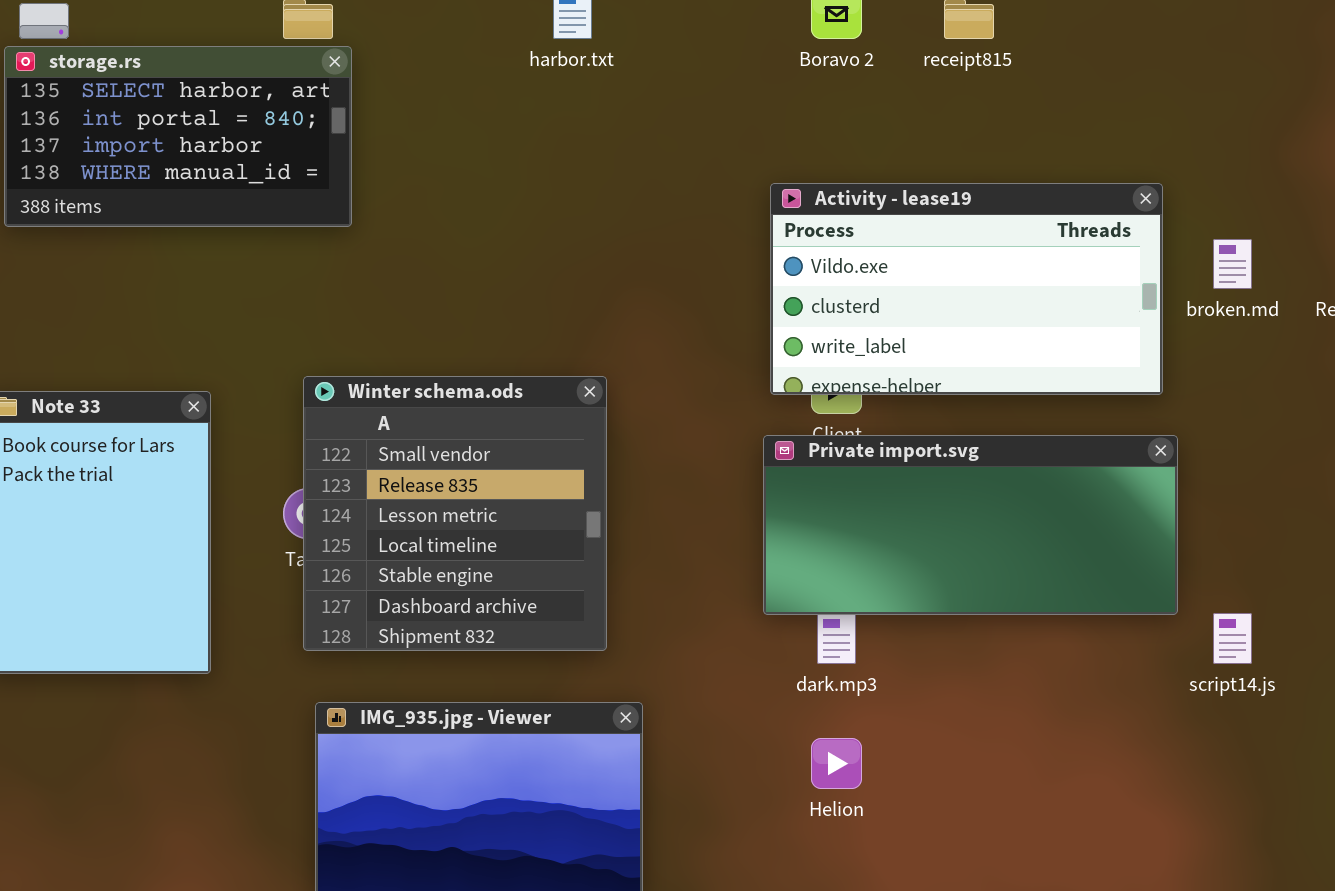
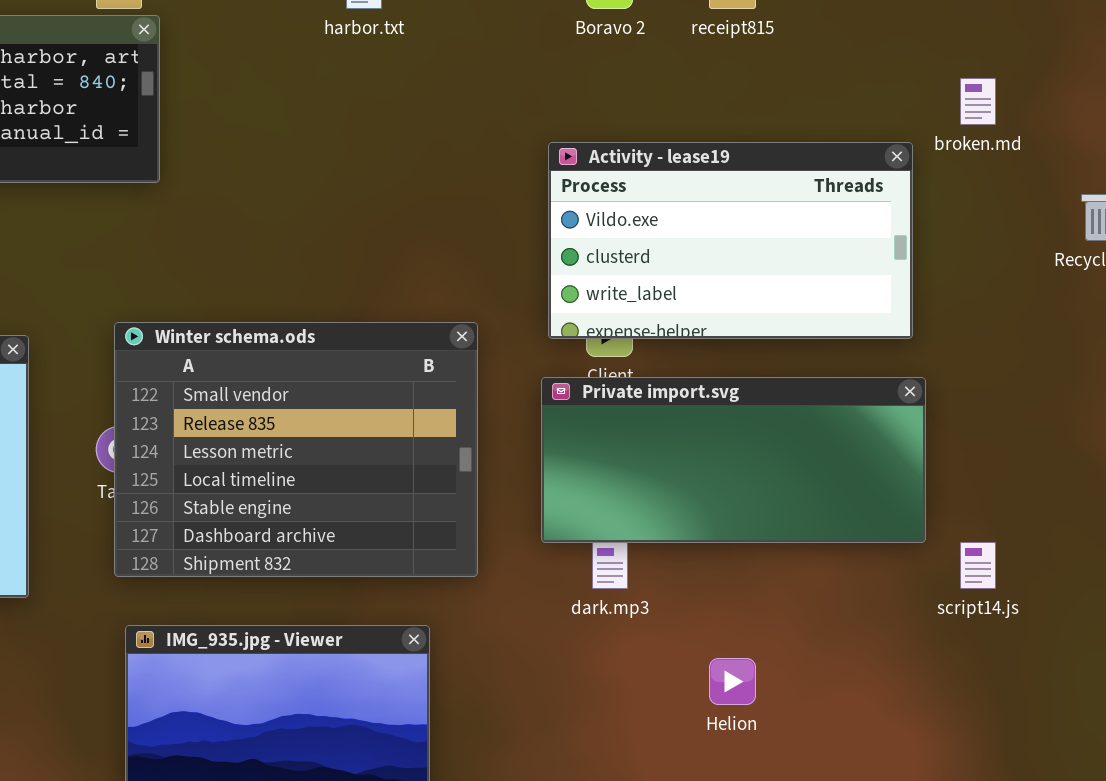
broken.md: [1213,239,1252,289] -> [960,78,996,125], moved
Winter schema.ods: [303,376,607,651] -> [114,322,478,577], resized
Helion: [811,738,862,789] -> [709,658,756,705], moved

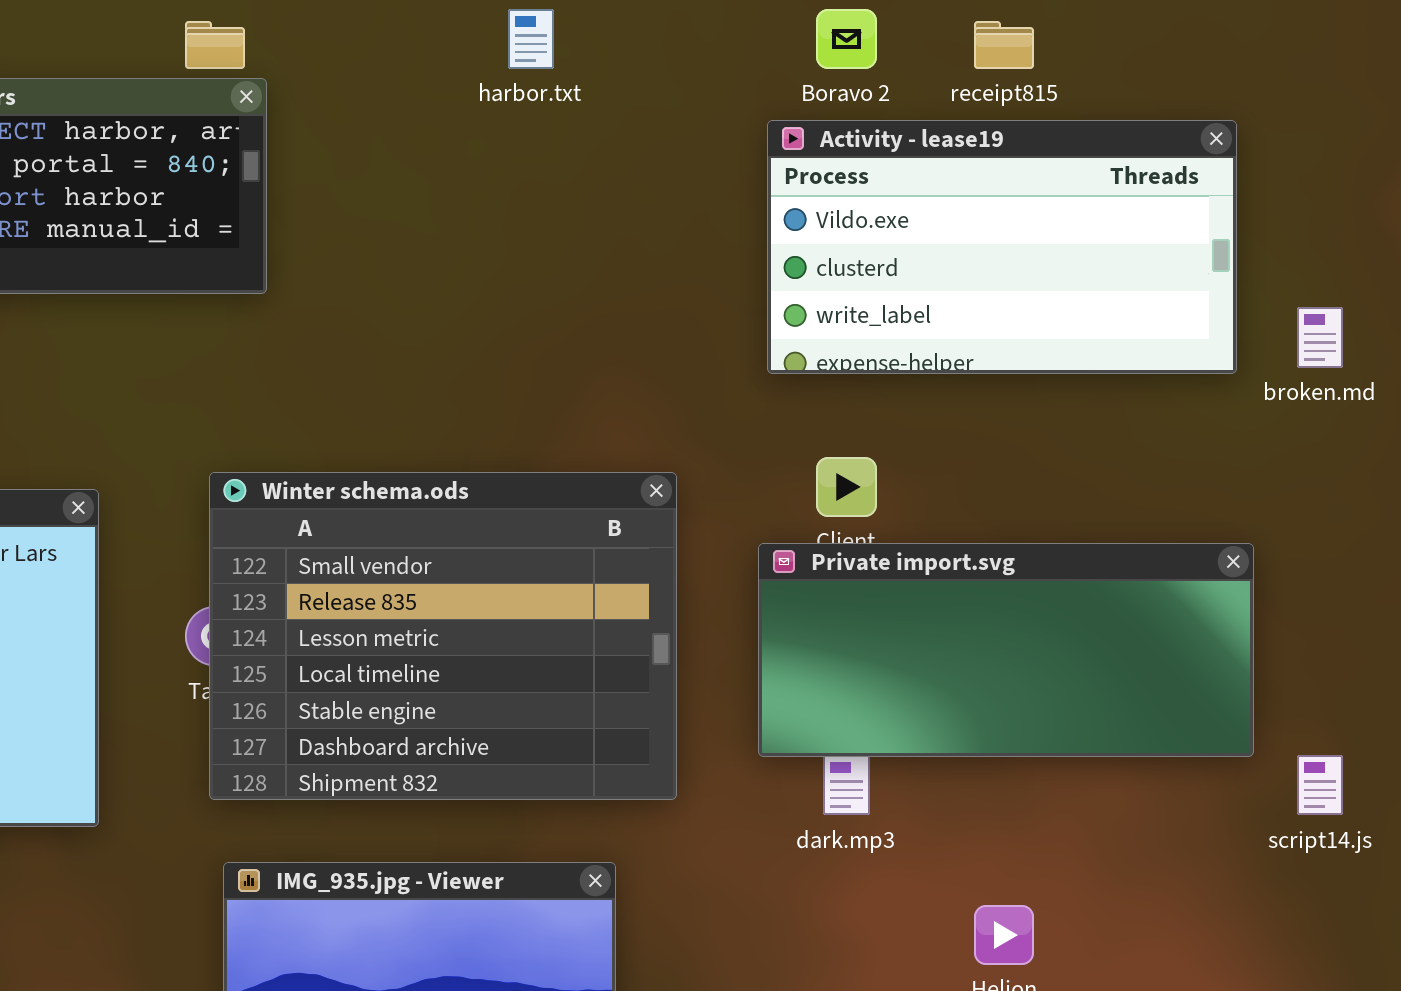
broken.md: [960,78,996,125] -> [1297,307,1343,368], moved
Activity - lease19: [548,142,913,339] -> [767,120,1237,374], moved

